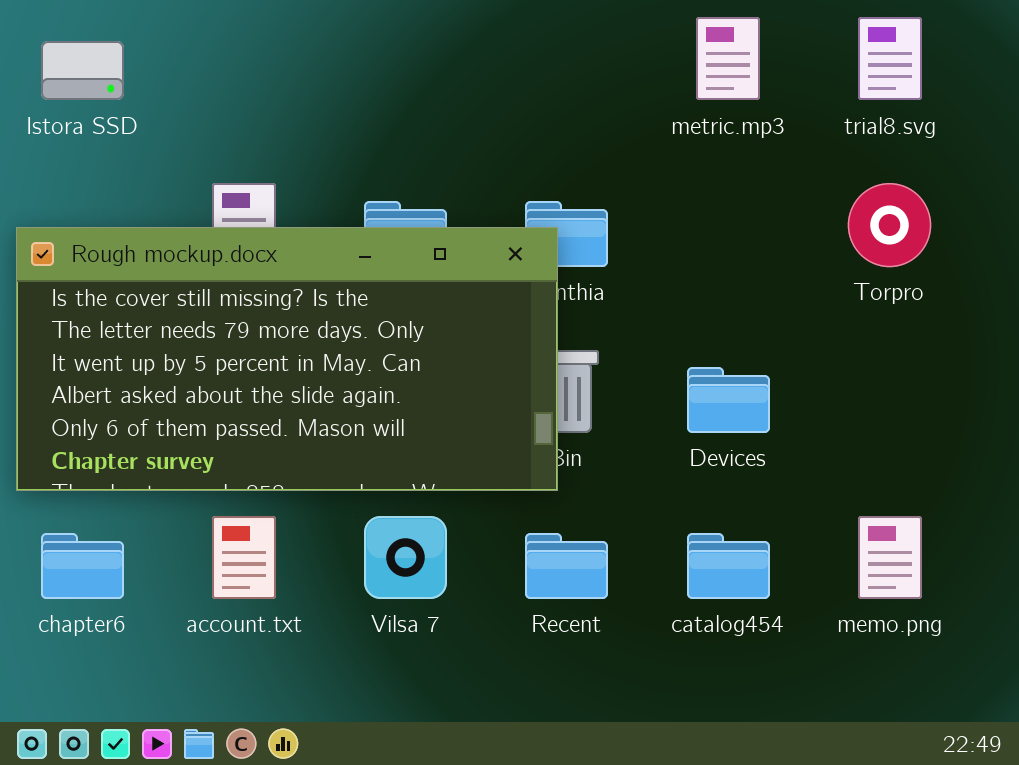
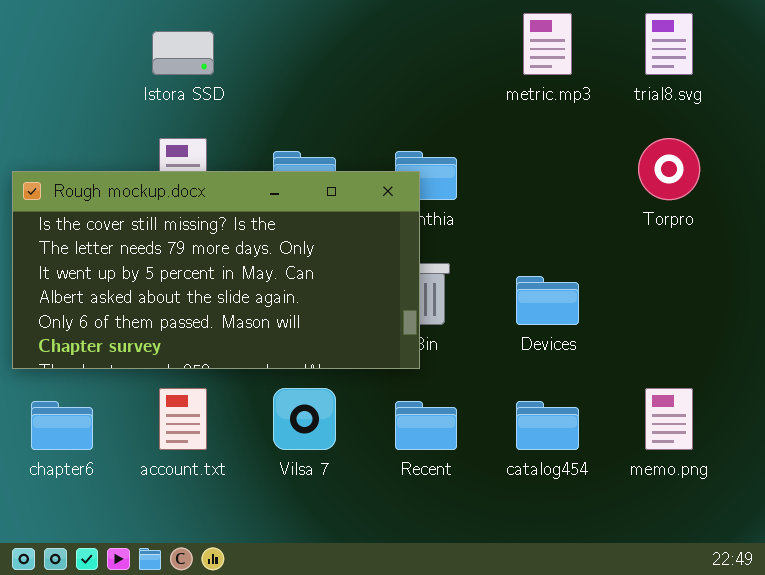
Istora SSD: [41,41,124,100] -> [152,31,214,75], moved

